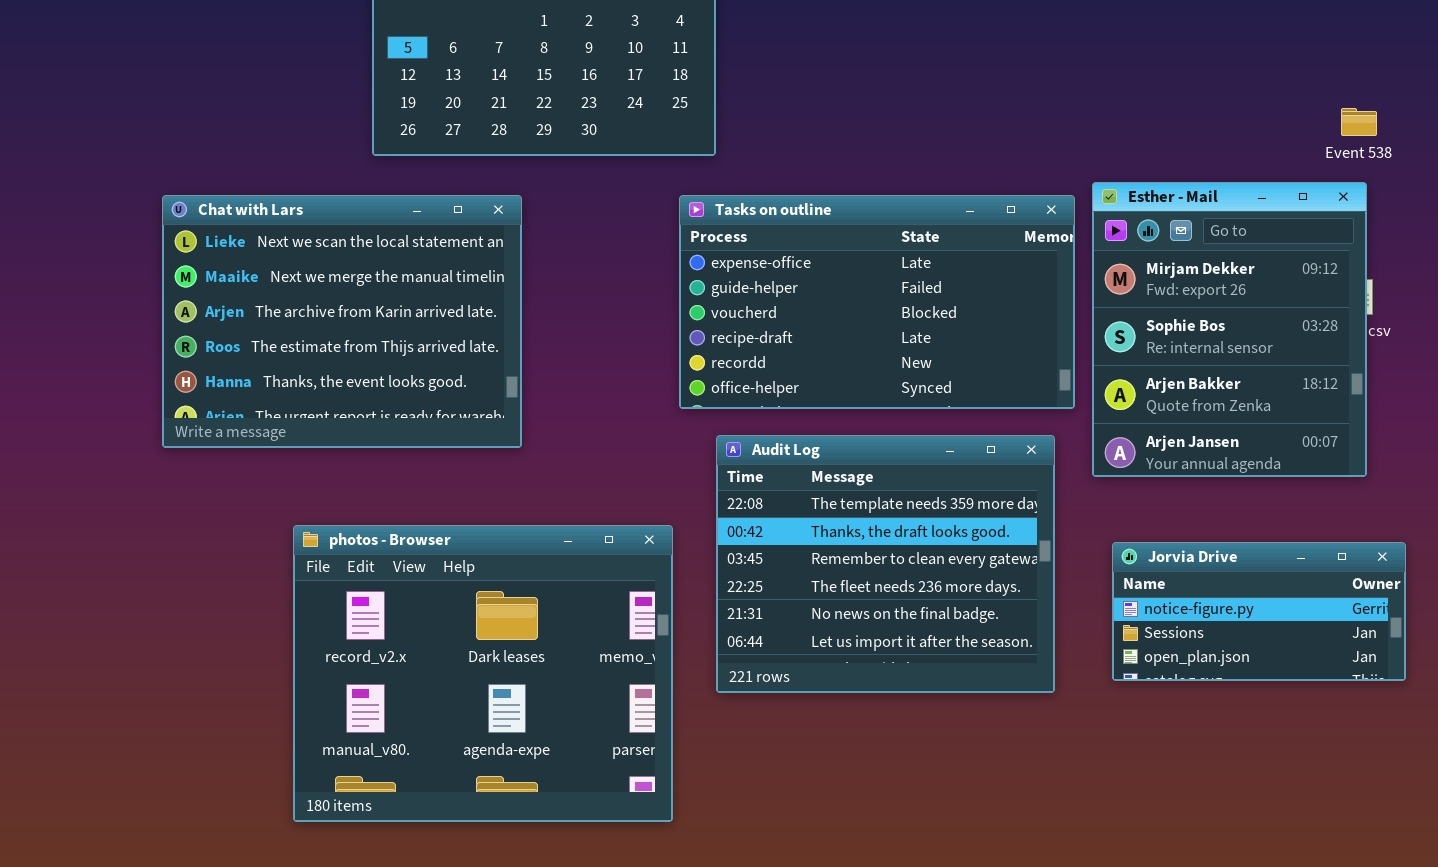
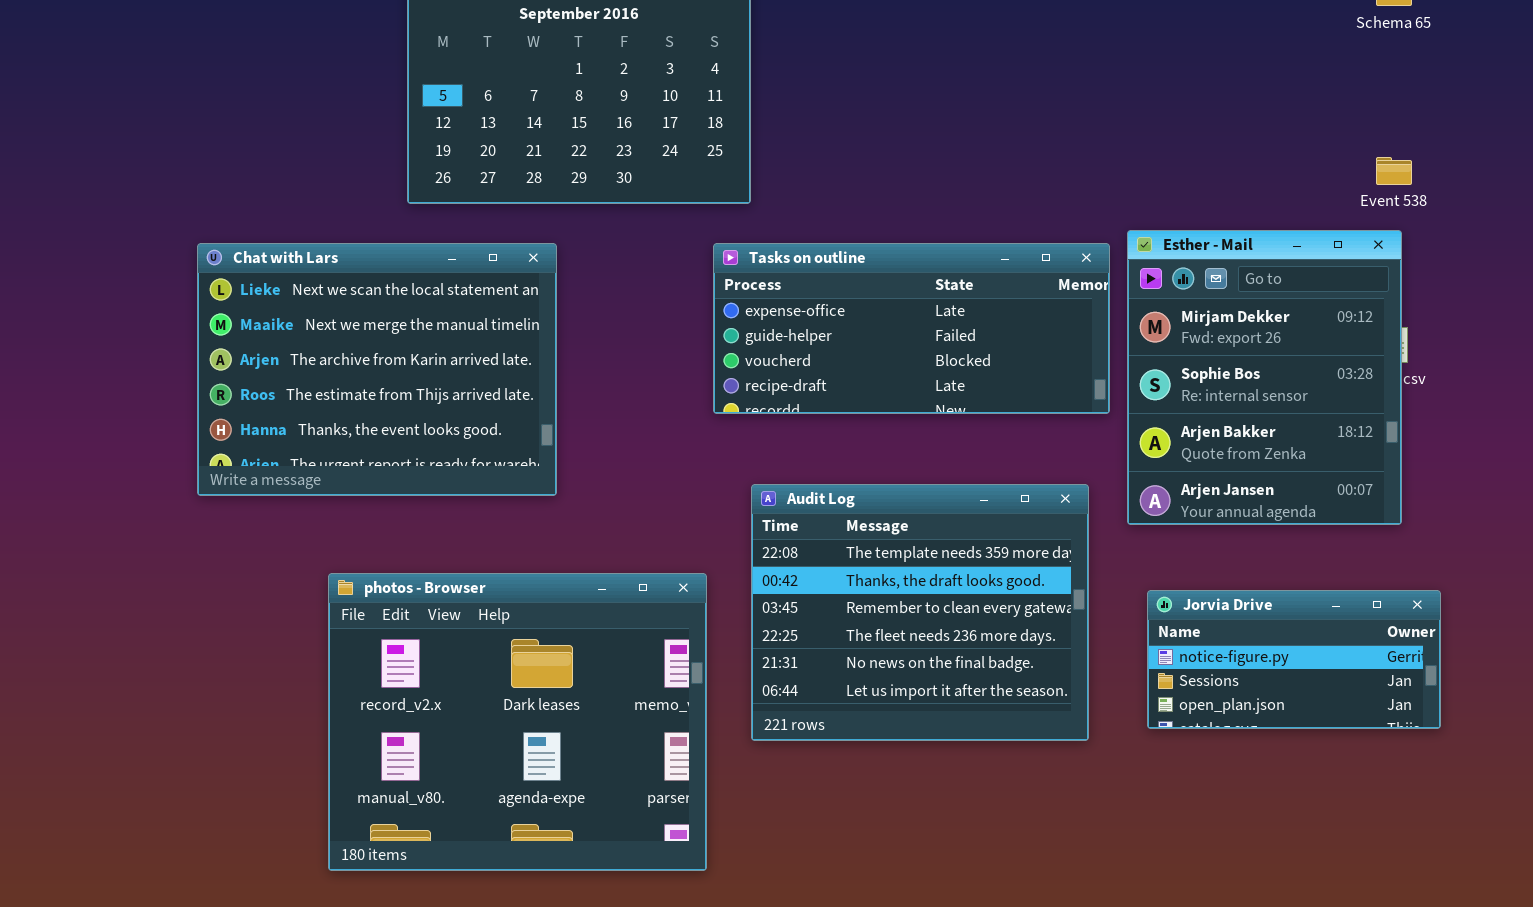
Tasks on outline: [679,195,1075,409] -> [713,243,1110,414], resized

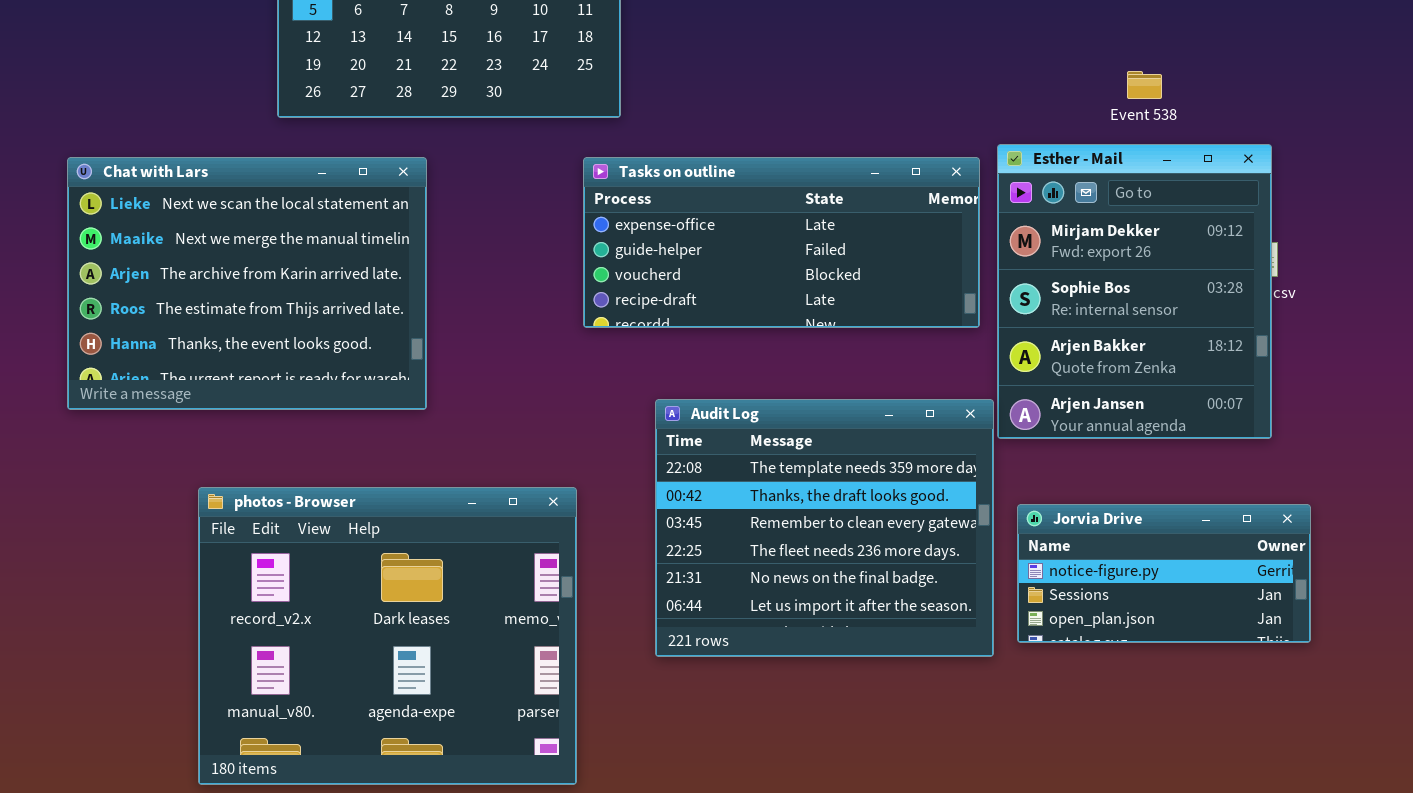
Event 538: [1376,157,1412,185] -> [1127,71,1162,99], moved
Audit Log: [751,484,1089,741] -> [655,399,994,657], moved

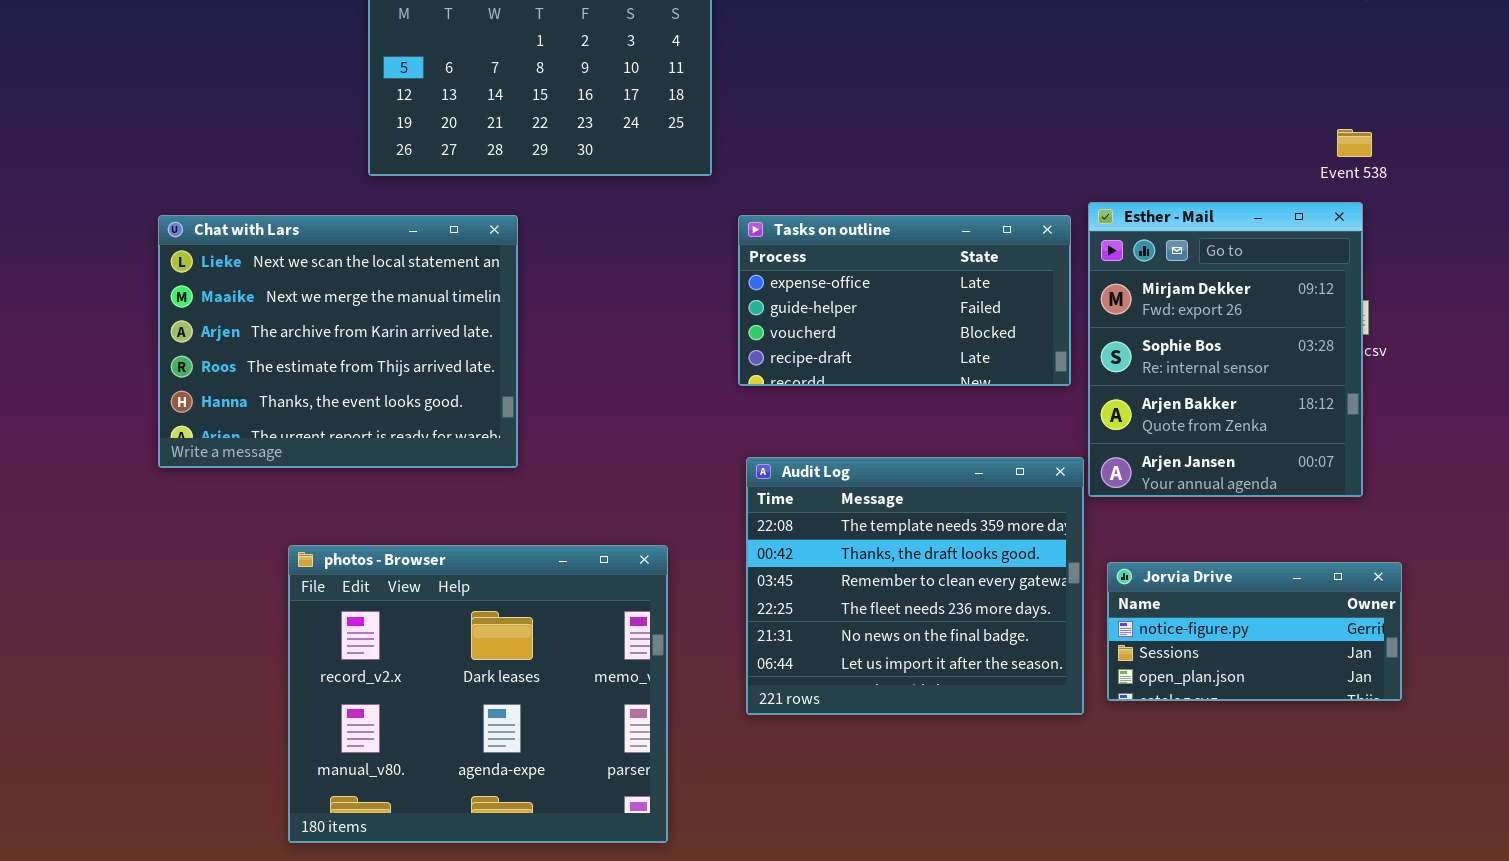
Event 538: [1127,71,1162,99] -> [1337,129,1372,157], moved
Tasks on outline: [583,157,980,328] -> [738,215,1071,386], resized

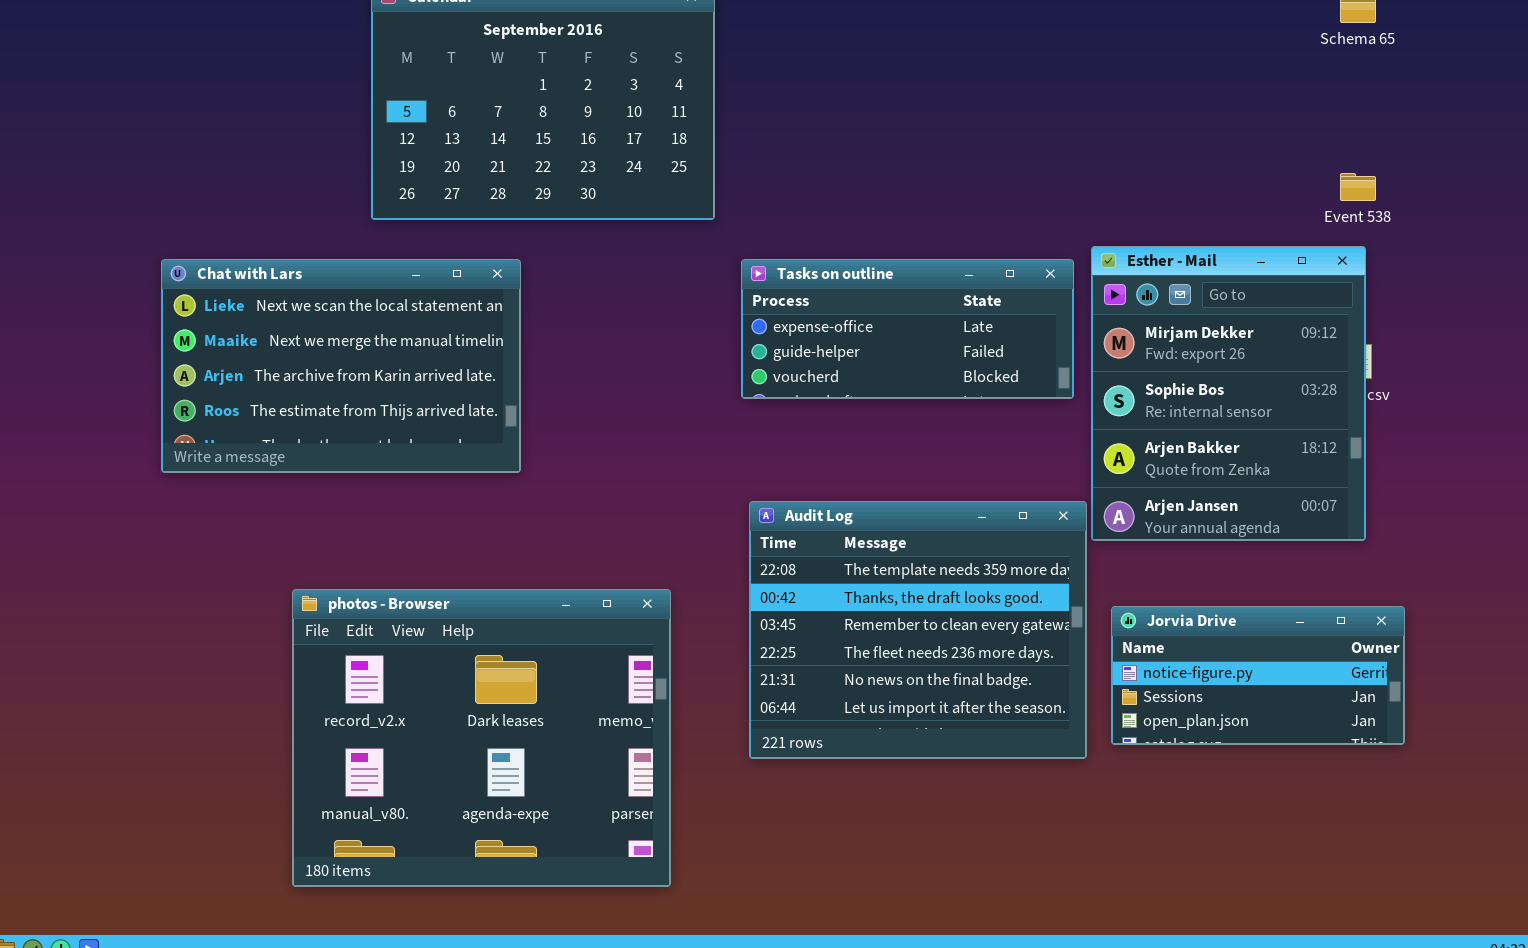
Chat with Lars: [158,215,518,468] -> [161,259,521,473], resized
Tasks on outline: [738,215,1071,386] -> [741,259,1074,399], resized

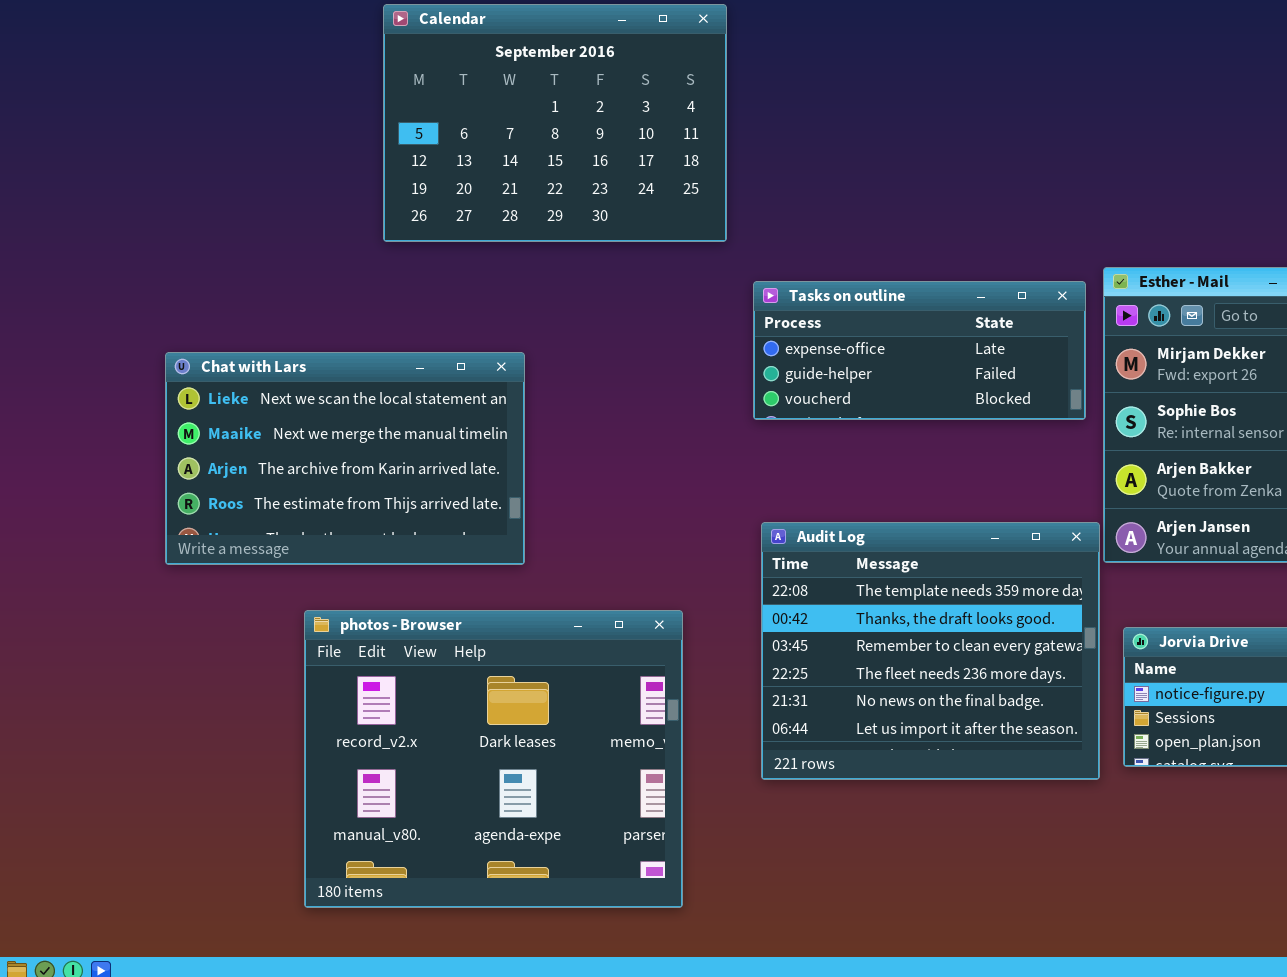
Chat with Lars: [161,259,521,473] -> [165,352,525,565], moved

